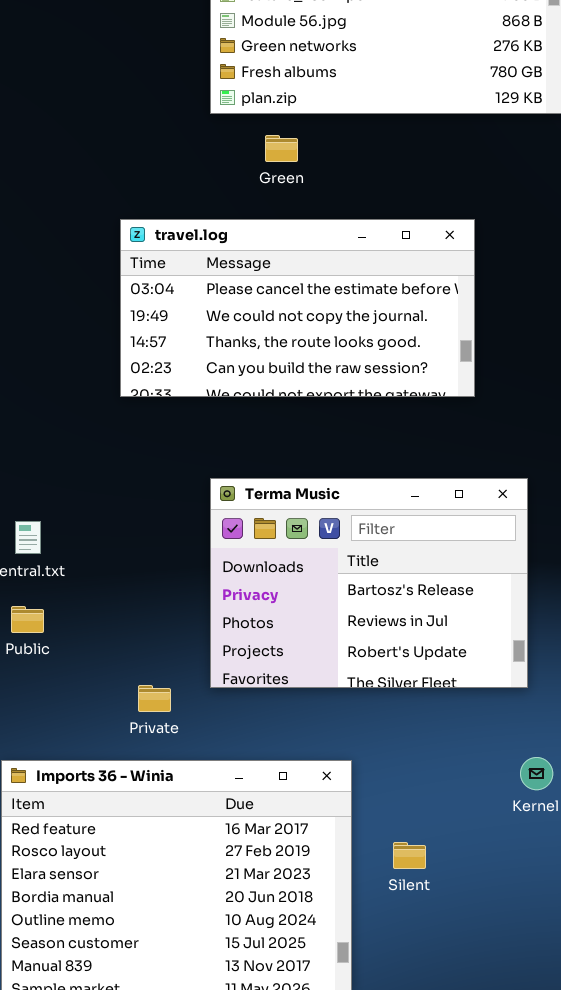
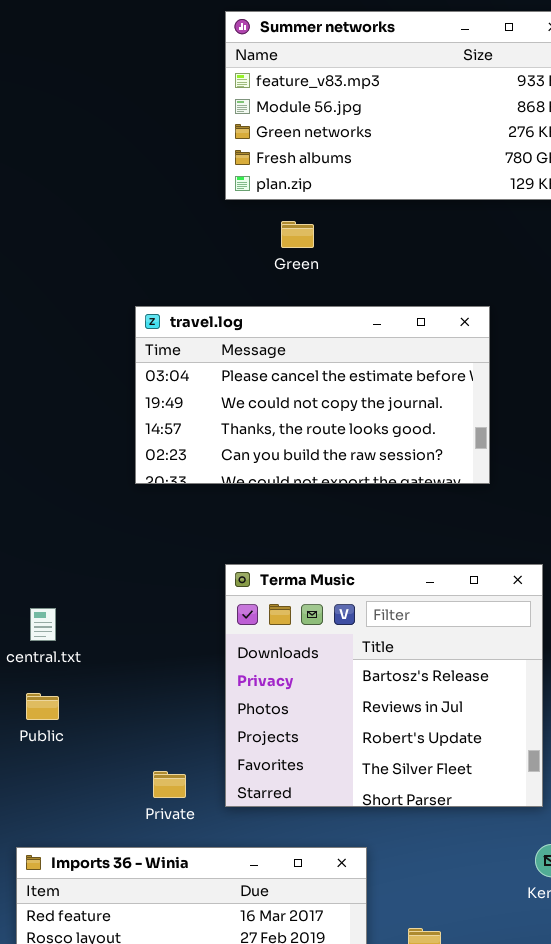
Terma Music: [210,478,528,688] -> [225,564,543,807], resized

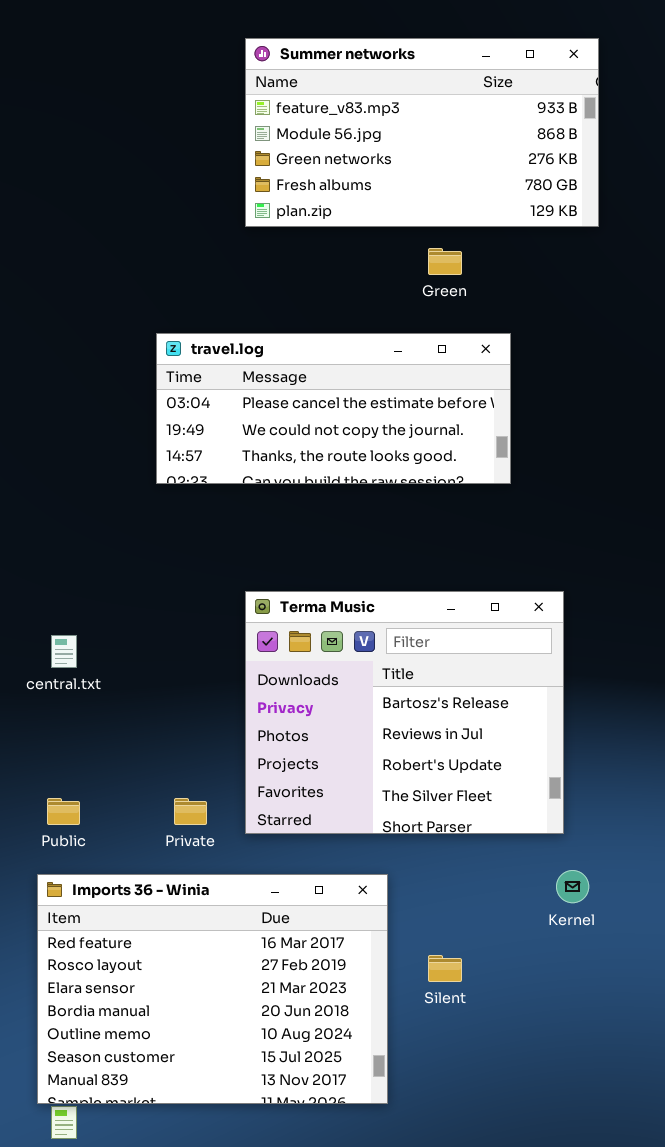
Green: [281,221,314,248] -> [428,248,462,275], moved
travel.log: [135,306,490,484] -> [156,333,511,484], resized
Public: [26,693,59,720] -> [47,798,80,825], moved

